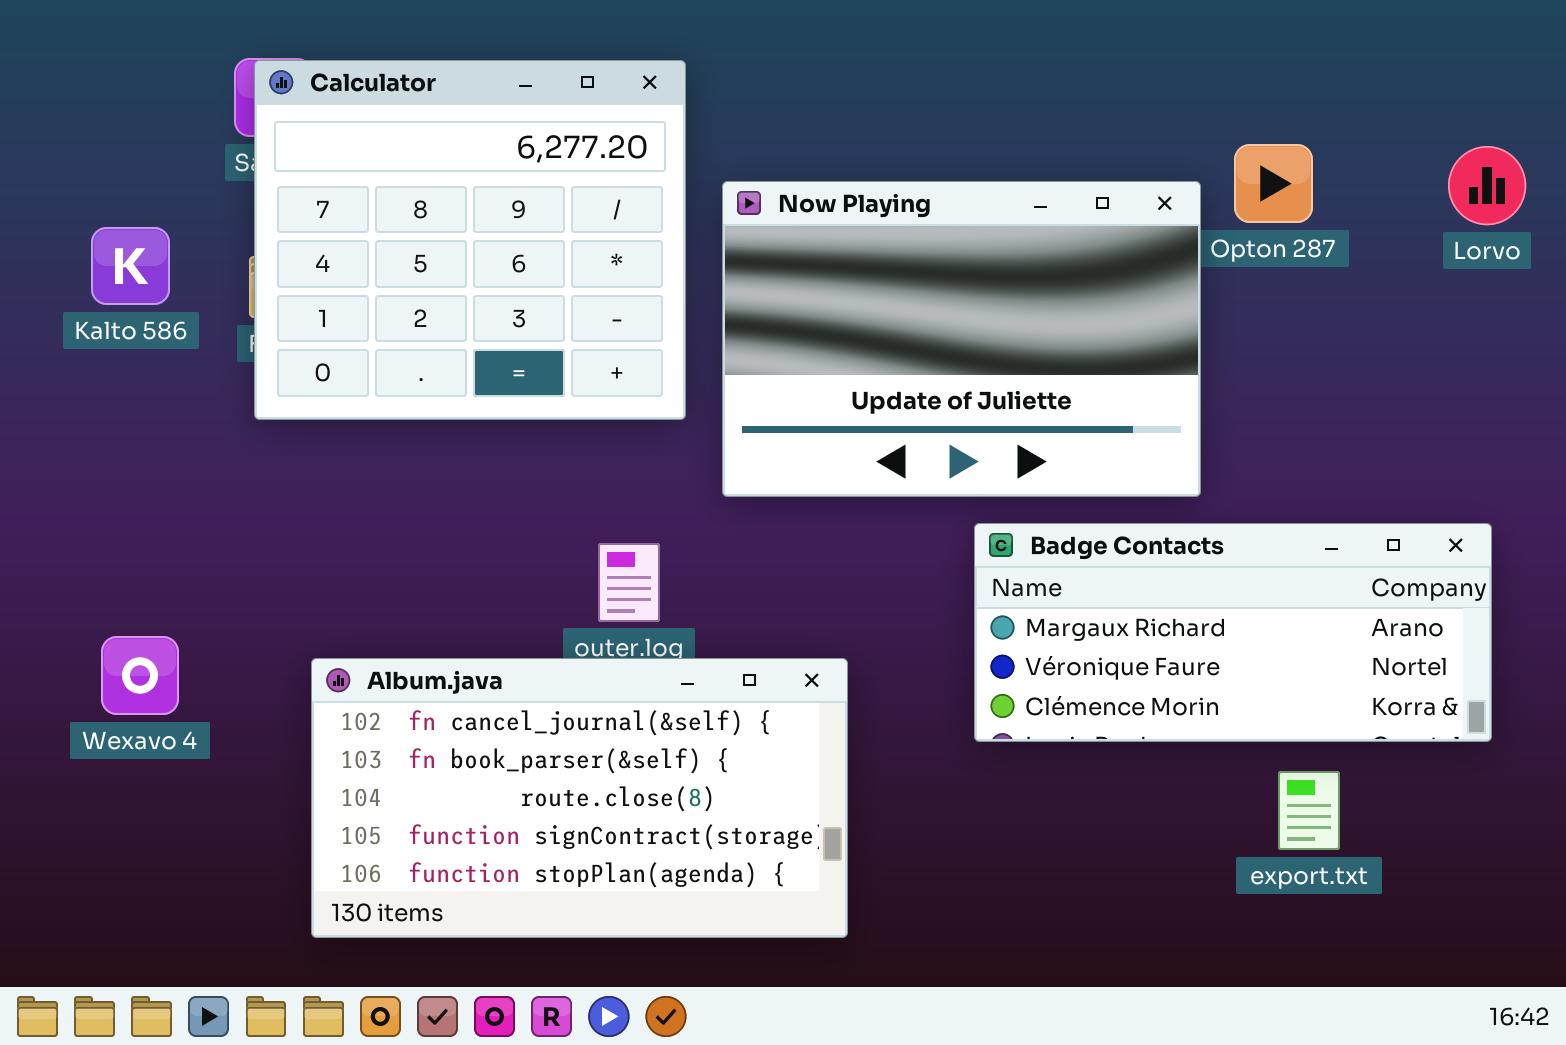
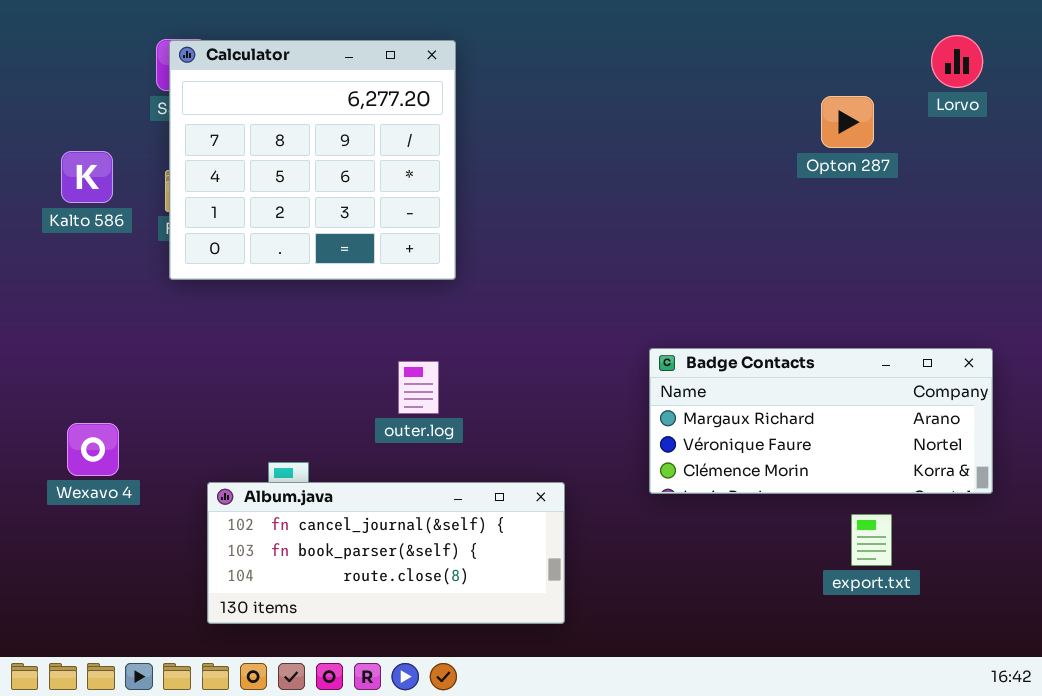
Lorvo: [1448,146,1526,225] -> [931,35,983,88], moved
Now Playing: [722,181,1201,497] -> none, closed
Album.java: [311,658,848,938] -> [207,482,565,624], resized

